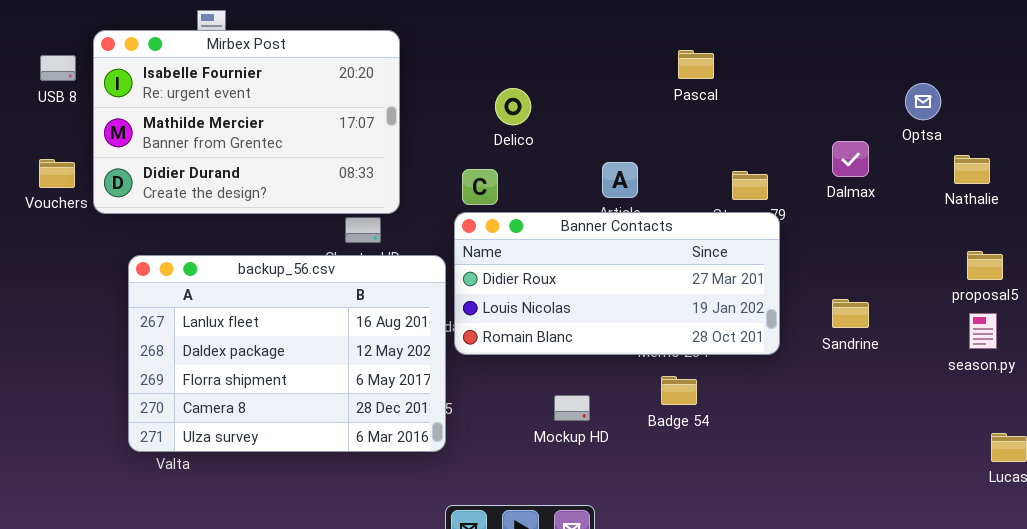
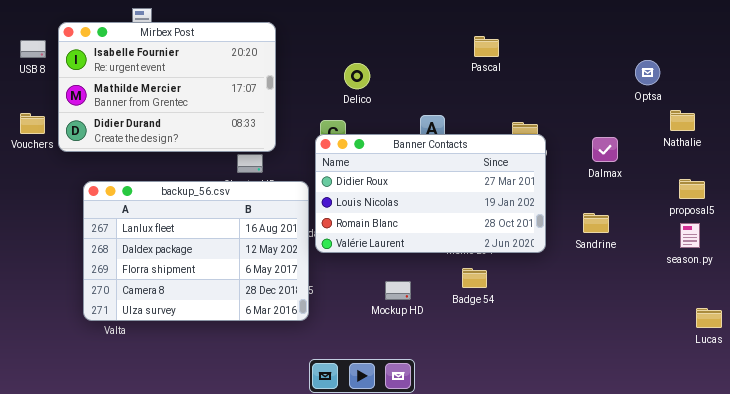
Dalmax: [832,141,869,177] -> [592,137,618,162], moved
Banner Contacts: [454,212,780,355] -> [315,134,546,253], resized

